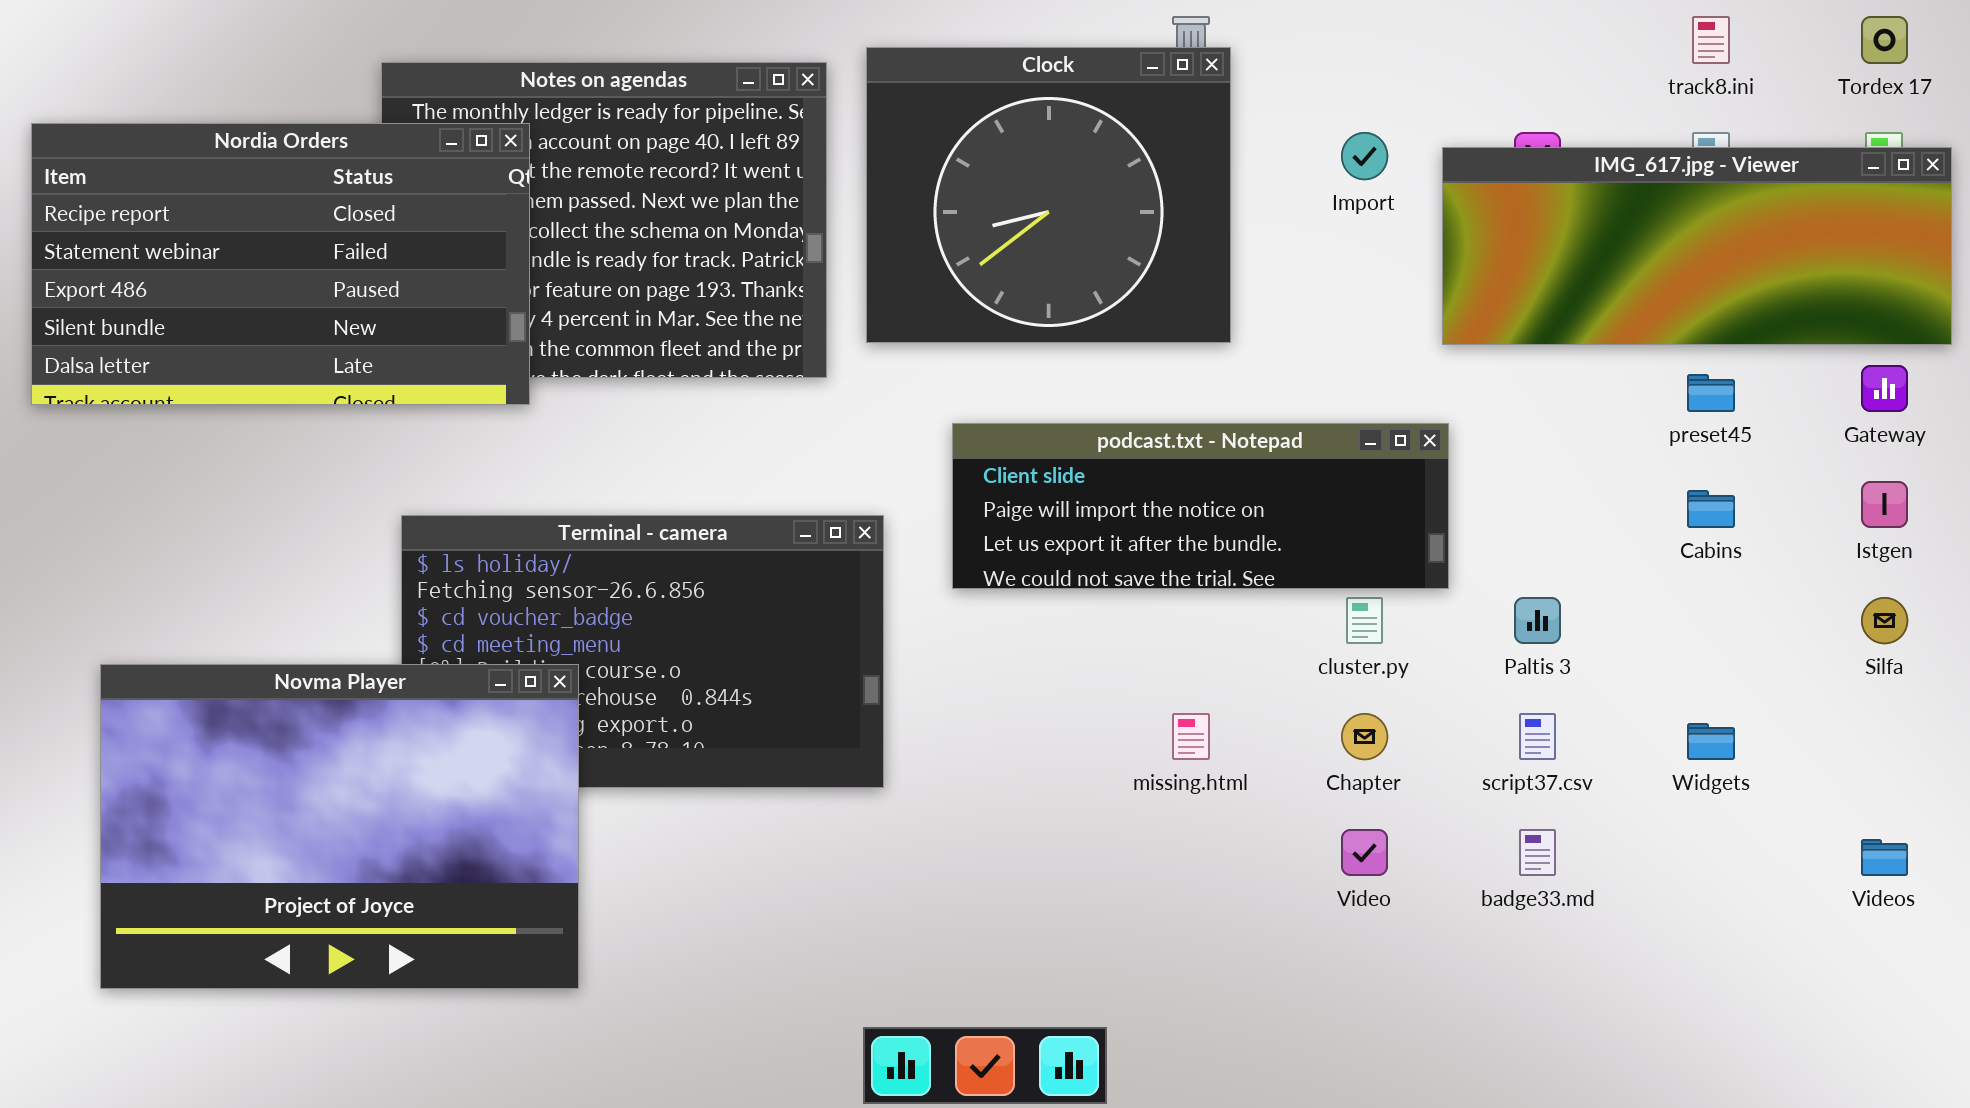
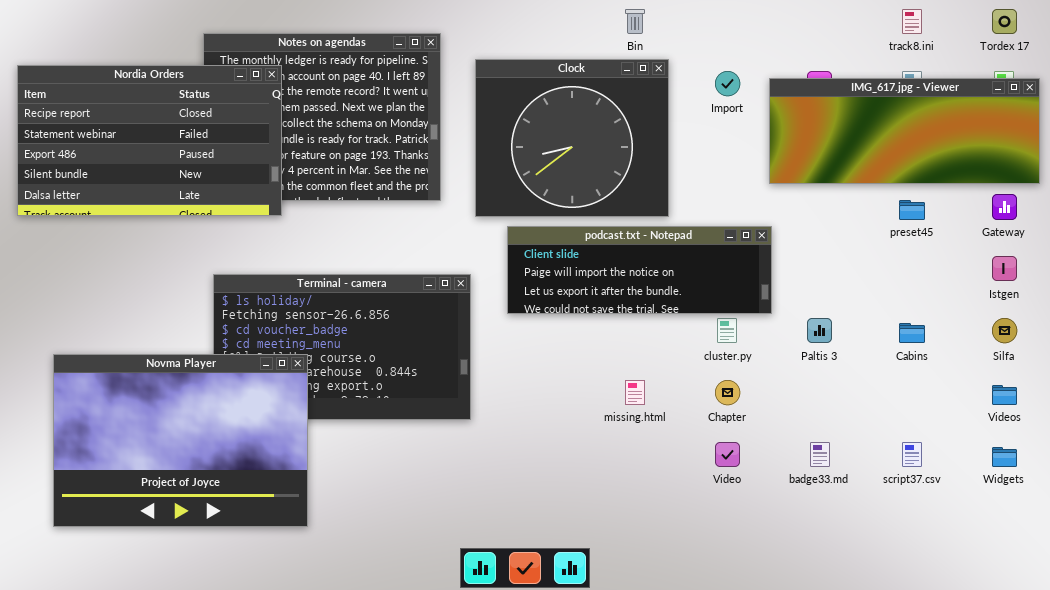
Clock: [866,47,1231,343] -> [475,59,669,217], moved
Cabins: [1687,490,1735,528] -> [899,323,925,343], moved
script37.csv: [1519,713,1556,760] -> [902,442,922,467], moved
Widgets: [1687,723,1735,760] -> [992,447,1017,467], moved
Videos: [1861,839,1908,876] -> [992,385,1017,405], moved

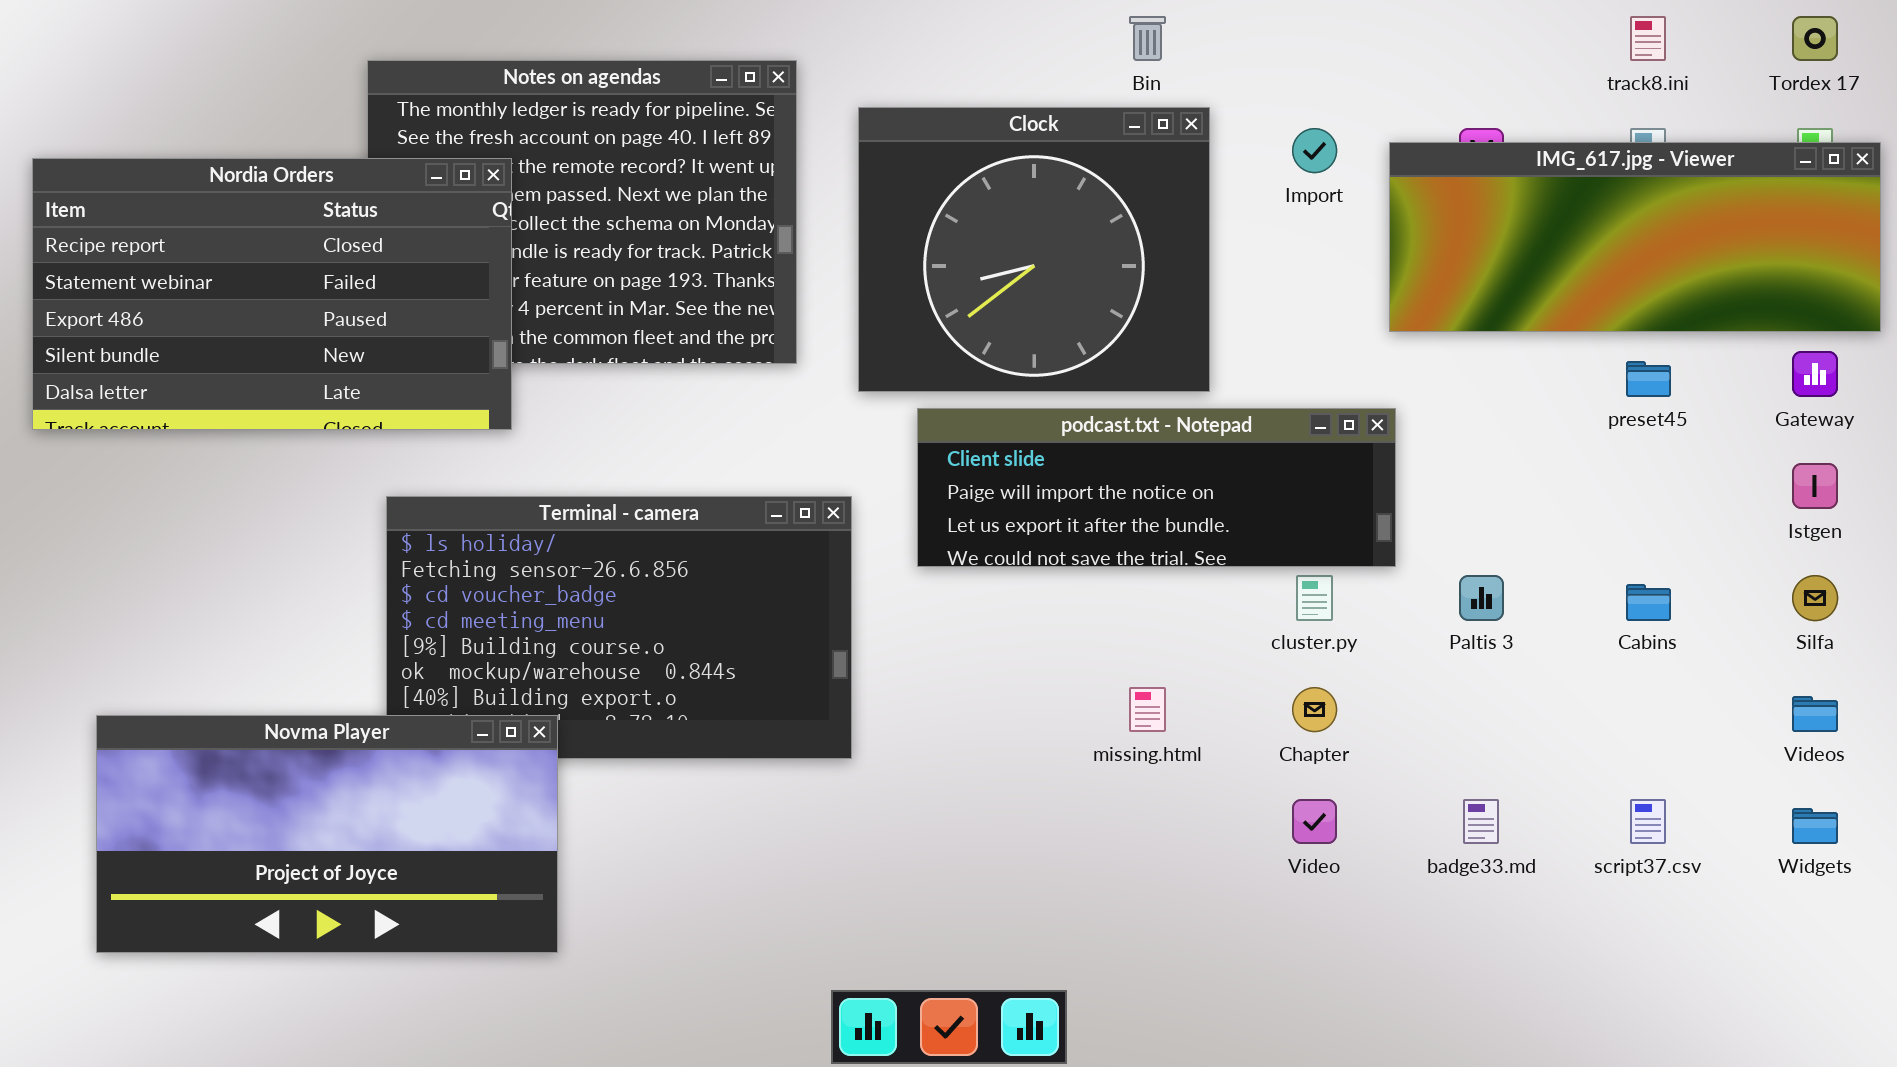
Nordia Orders: [17,65,282,216] -> [32,158,512,430], moved
Novma Player: [53,354,308,527] -> [96,715,558,953], resized

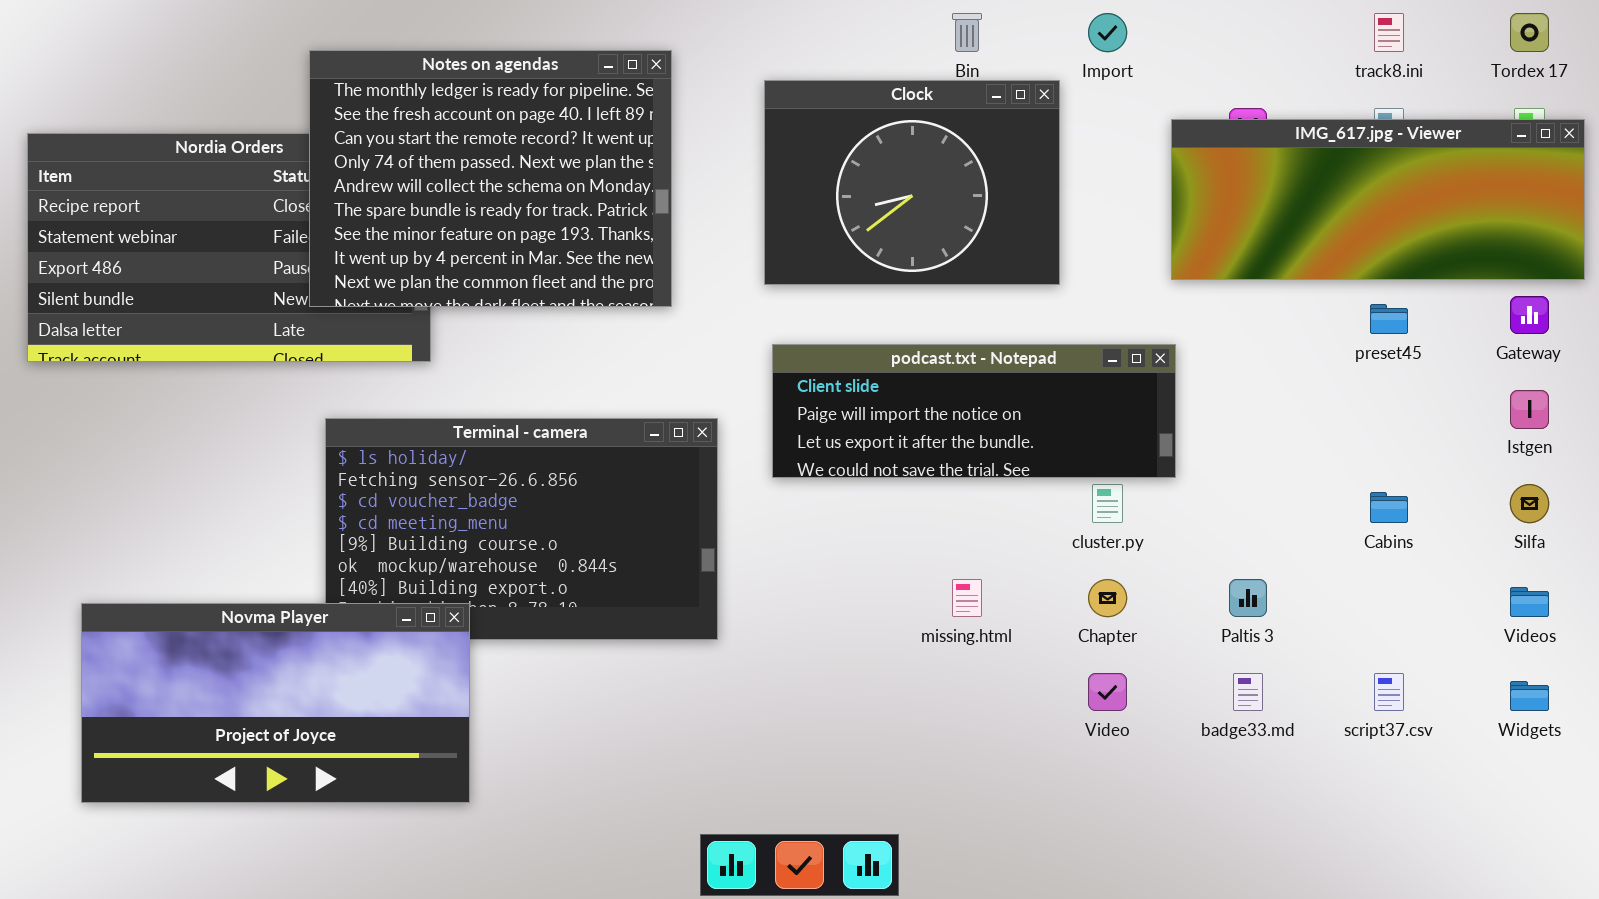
Notes on agendas: [367,60,797,364] -> [309,50,672,307], raised
Clock: [858,107,1210,392] -> [764,80,1060,285], moved, resized
Import: [1292,128,1337,173] -> [1088,13,1127,52], moved
Paltis 3: [1459,575,1504,621] -> [1229,579,1267,617], moved

